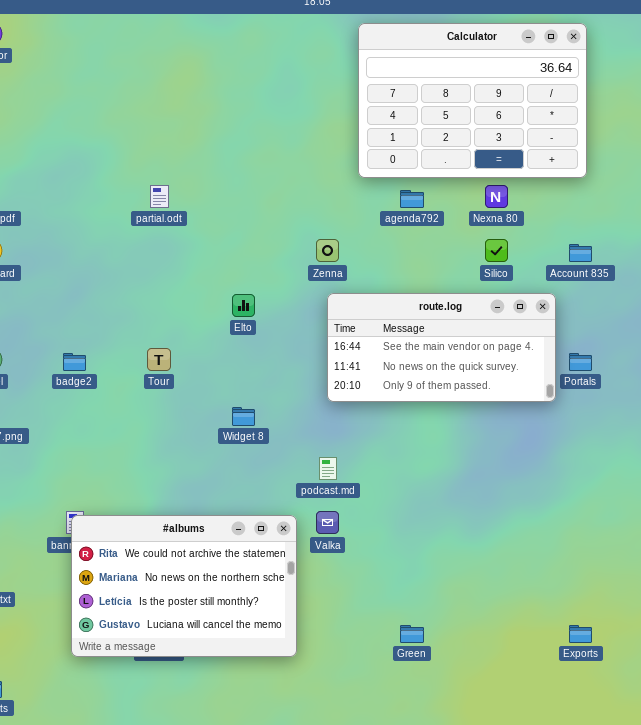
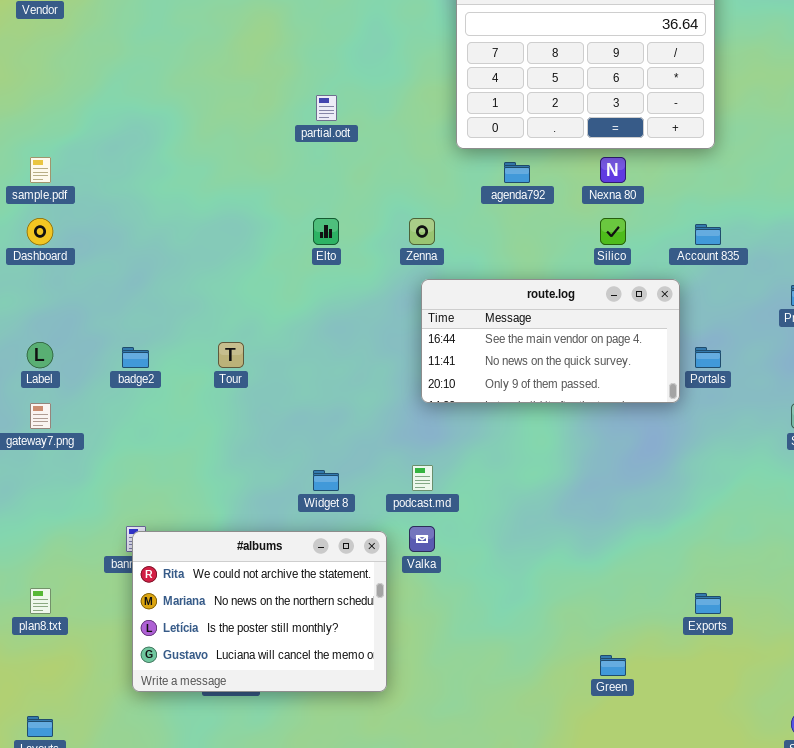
partial.odt: [150,185,169,208] -> [316,95,337,121], moved
Elto: [232,294,255,317] -> [313,218,339,245], moved
Widget 8: [232,407,255,426] -> [313,470,339,491], moved
Green: [400,625,424,643] -> [600,655,626,676], moved
Exports: [569,625,592,643] -> [695,593,721,614], moved

